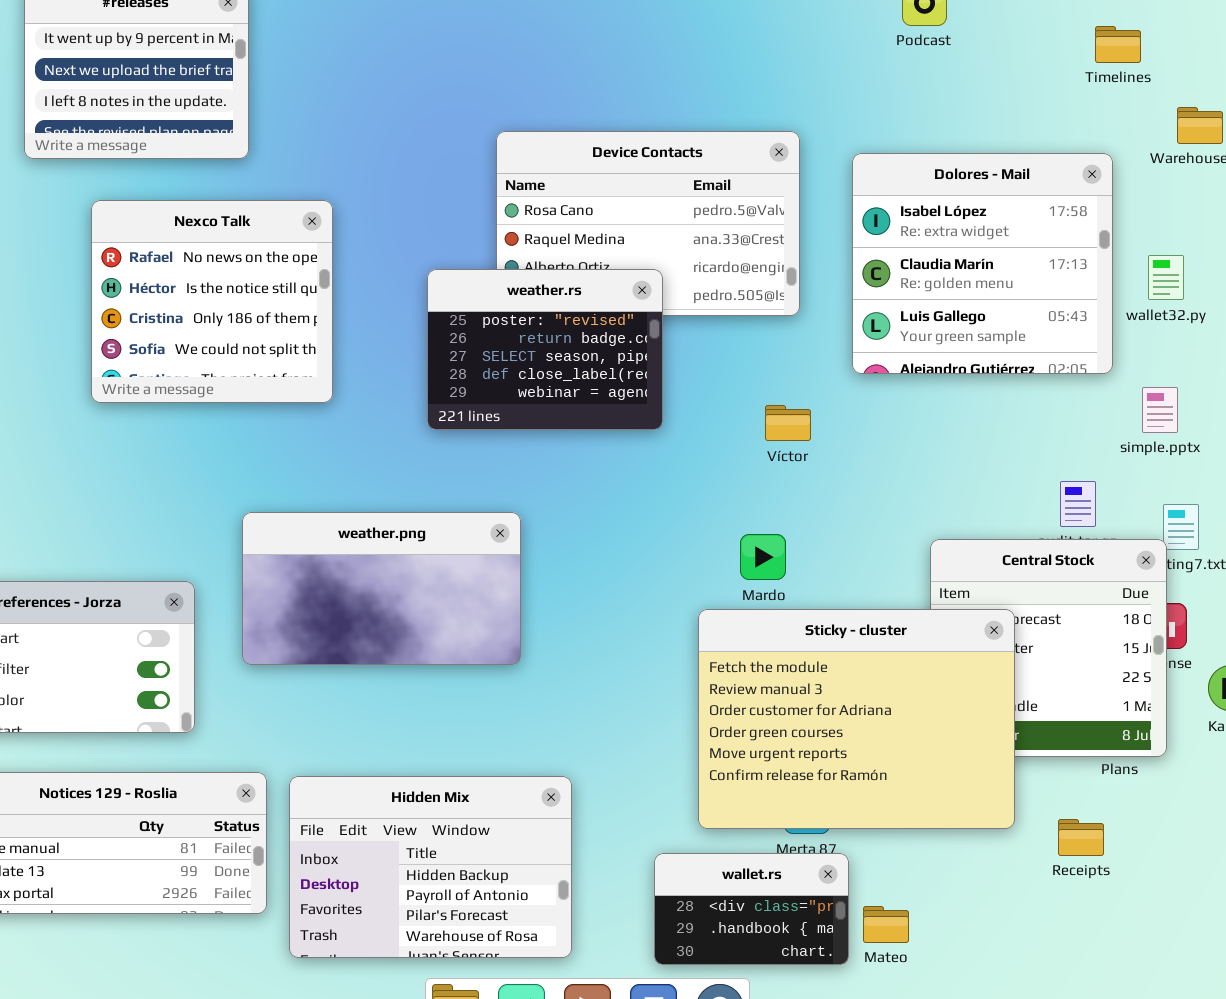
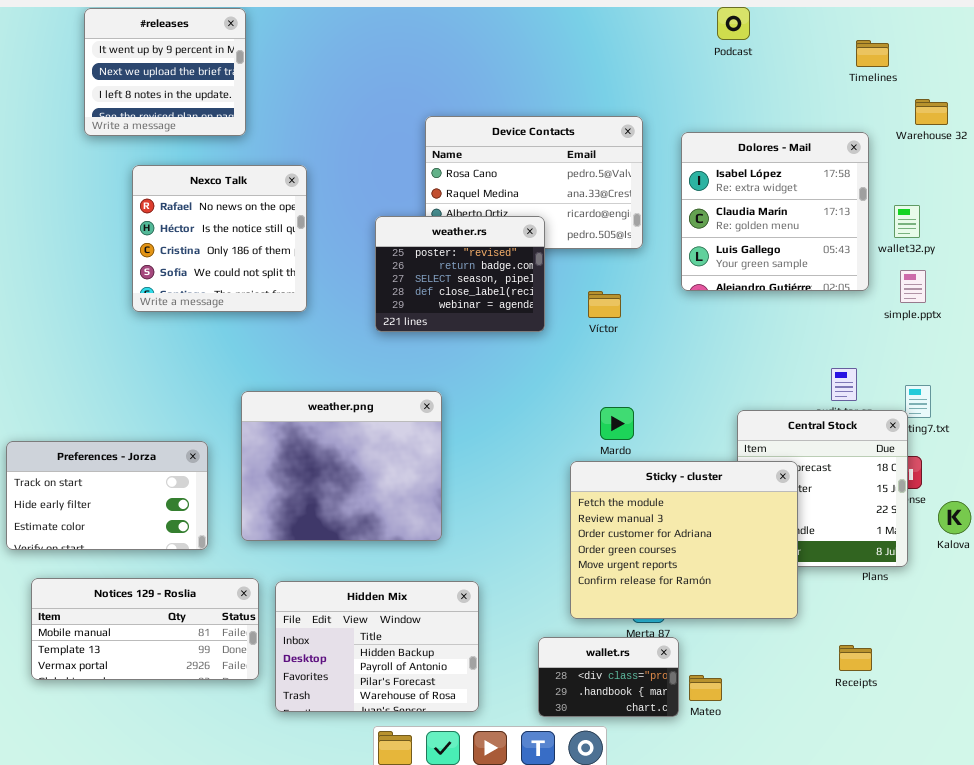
simple.pptx: [1142,387,1178,433] -> [900,270,926,303], moved
Víctor: [765,405,811,441] -> [588,291,621,318], moved
weather.png: [242,512,521,665] -> [241,391,442,541], resized
Receipts: [1058,819,1104,856] -> [839,645,872,671], moved

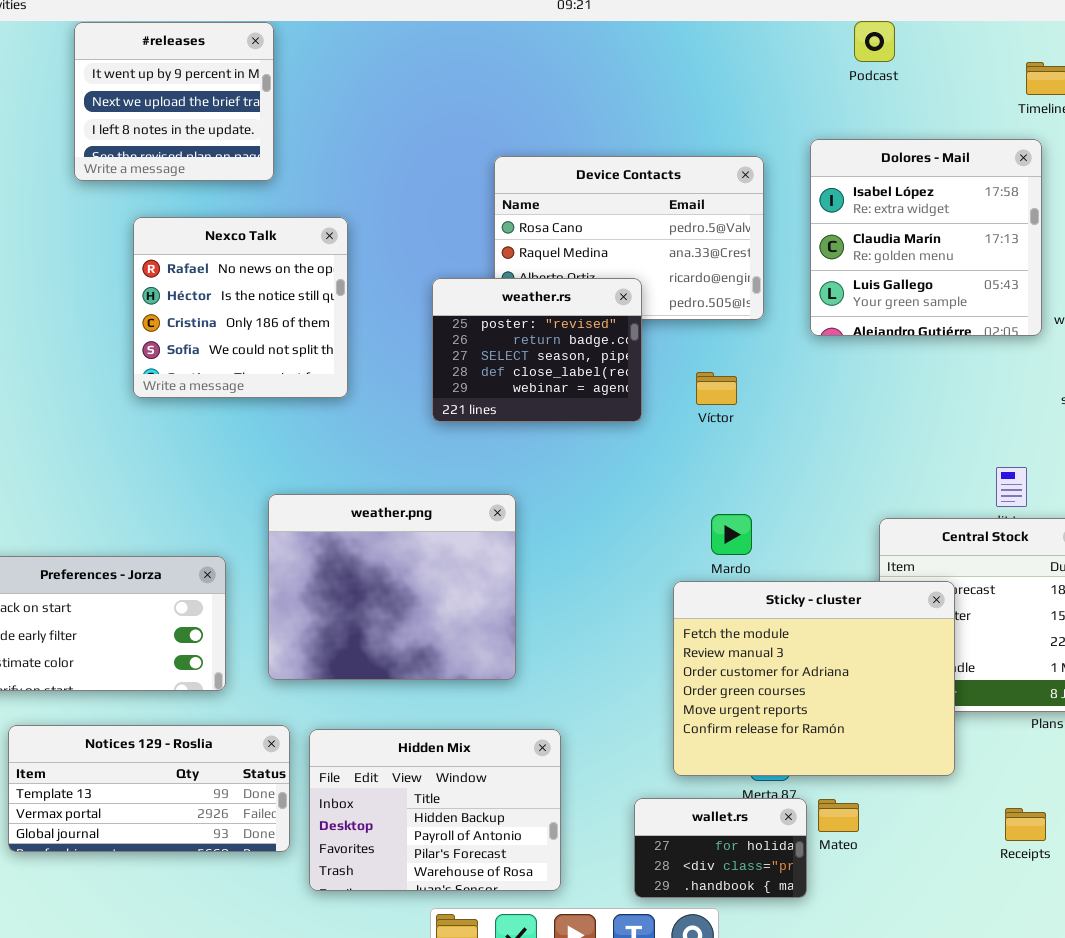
Dolores - Mail: [681,132,869,291] -> [810,139,1042,336], moved
Notices 129 - Roslia: [31,578,259,680] -> [8,725,290,852], scrolled down 1 row
wallet.rs: [538,637,679,717] -> [634,798,807,898], scrolled up 1 row
Mateo: [689,675,722,701] -> [818,799,859,832], moved

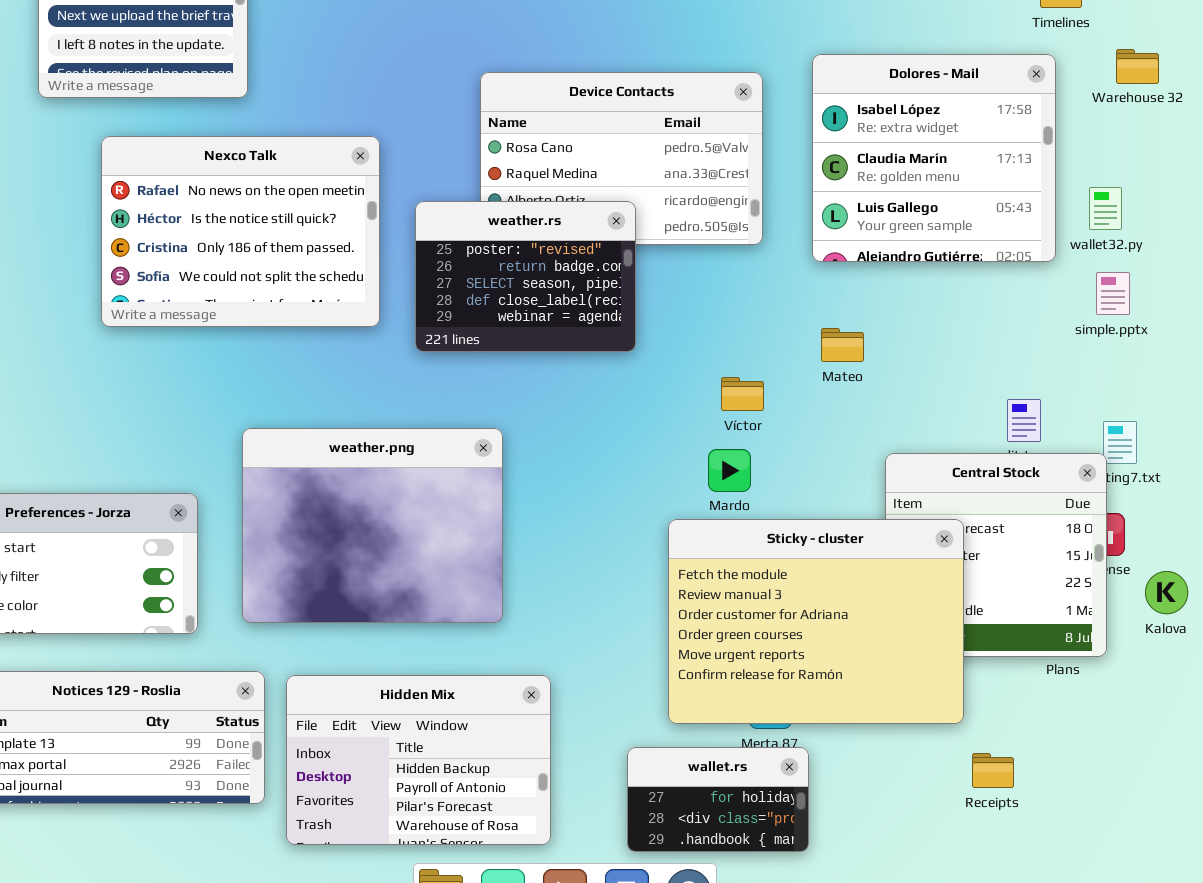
Nexco Talk: [133,217,348,398] -> [101,136,380,327], resized
Víctor: [696,372,737,405] -> [721,377,764,411], moved
Mateo: [818,799,859,832] -> [821,328,864,362], moved
Receipts: [1005,808,1046,841] -> [972,753,1014,788], moved

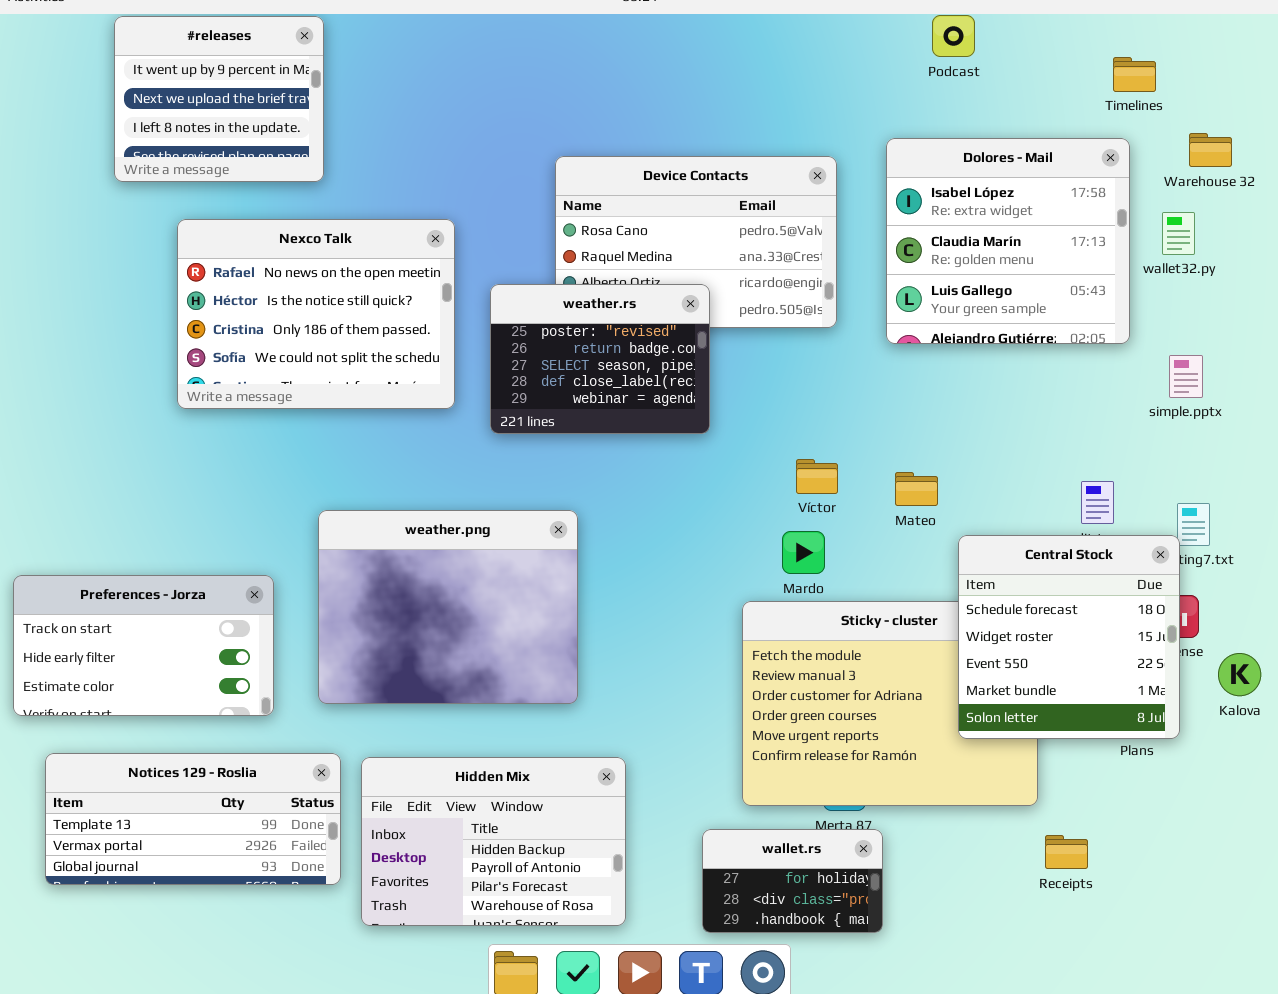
wallet32.py: [1089,187,1122,230] -> [1162,212,1195,255], moved
Mateo: [821,328,864,362] -> [895,472,938,506], moved
Central Stock: [885,453,1107,657] -> [958,535,1180,739], raised

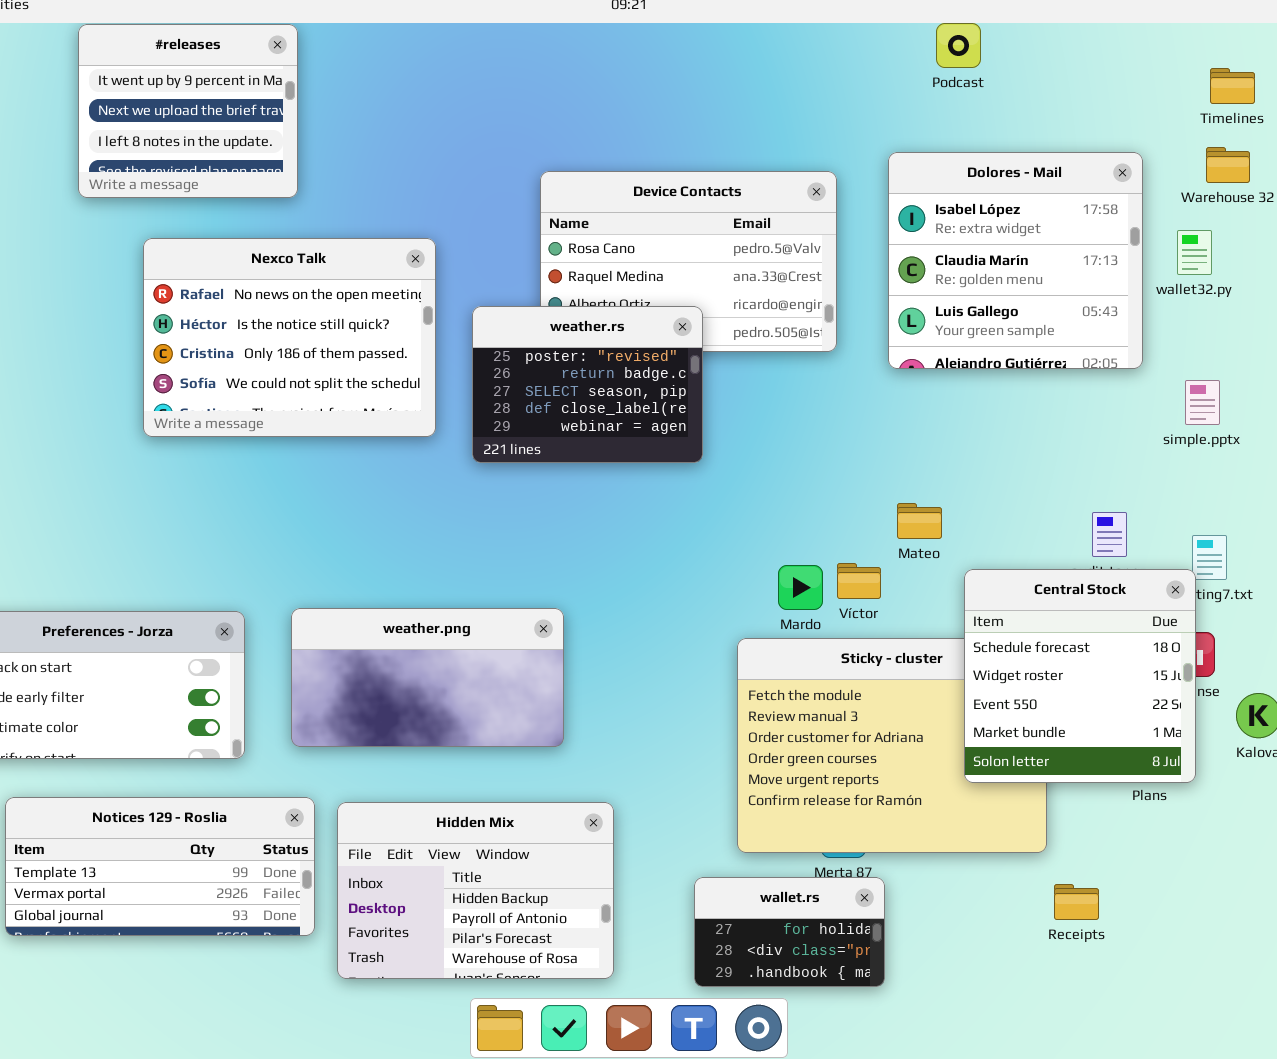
Timelines: [1113,57,1156,92] -> [1210,68,1255,104], moved
Víctor: [796,459,838,494] -> [837,563,881,599], moved
weather.png: [318,510,578,704] -> [291,608,564,747], resized

